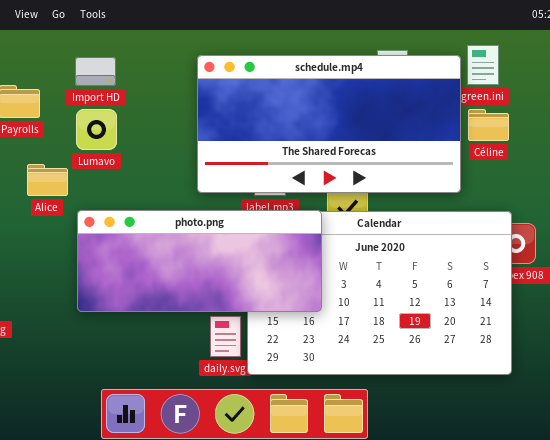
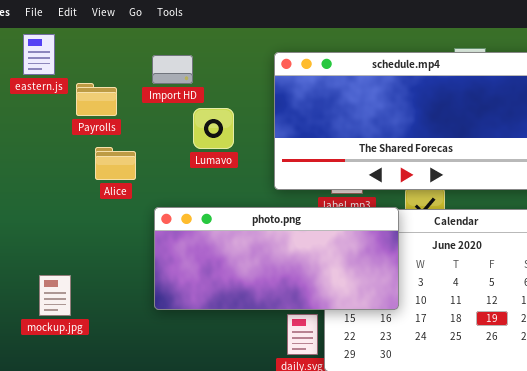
Lumavo: [76,109,117,150] -> [193,108,234,149], moved
Alice: [27,164,68,196] -> [95,147,136,180], moved

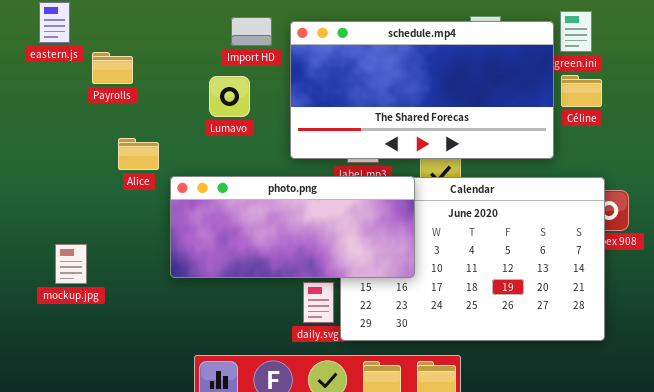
Import HD: [152,55,193,84] -> [231,17,272,46], moved
Alice: [95,147,136,180] -> [118,138,159,170], moved

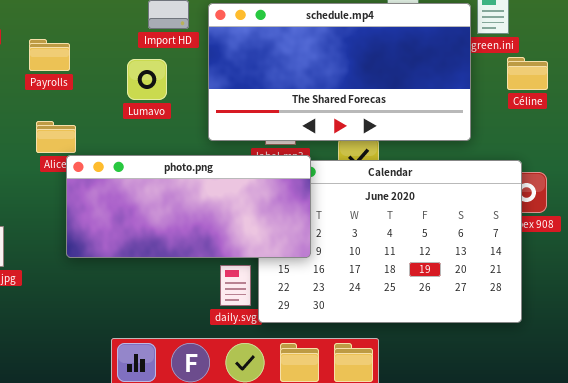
Payrolls: [92,52,133,84] -> [29,39,70,71], moved
Céline: [561,75,602,107] -> [507,57,548,90], moved
photo.png: [170,176,415,278] -> [66,155,311,258], moved

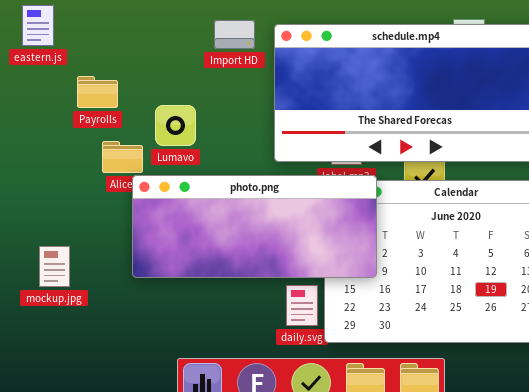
Payrolls: [29,39,70,71] -> [77,76,118,108], moved
Lumavo: [127,59,167,100] -> [155,105,196,146], moved

